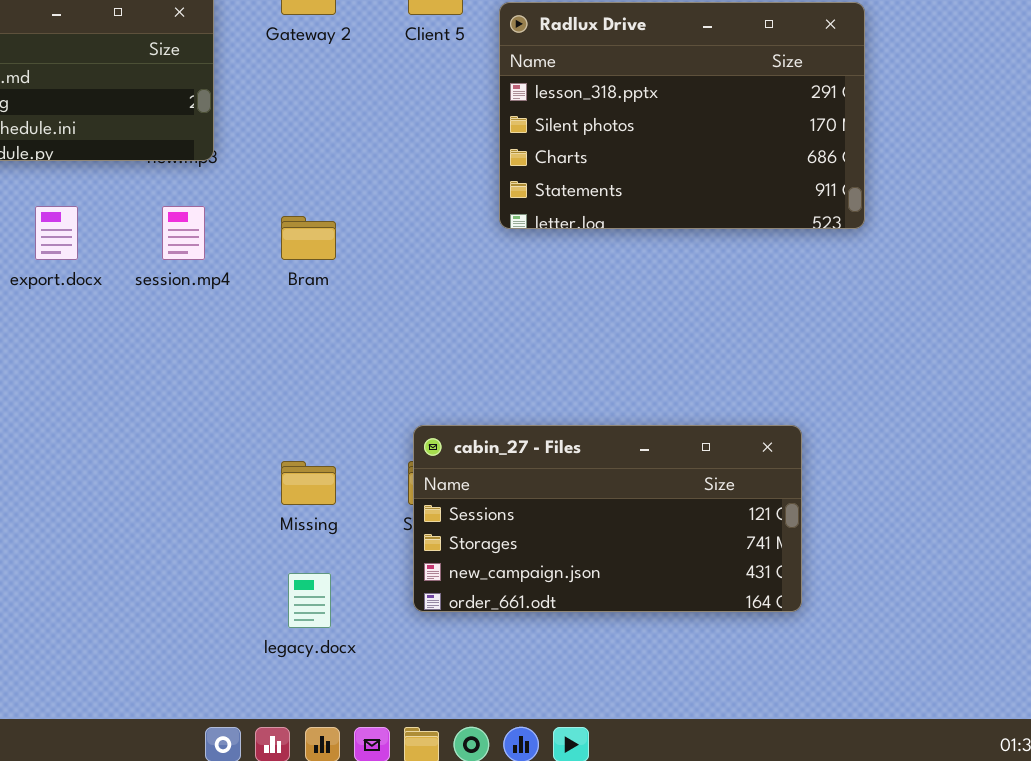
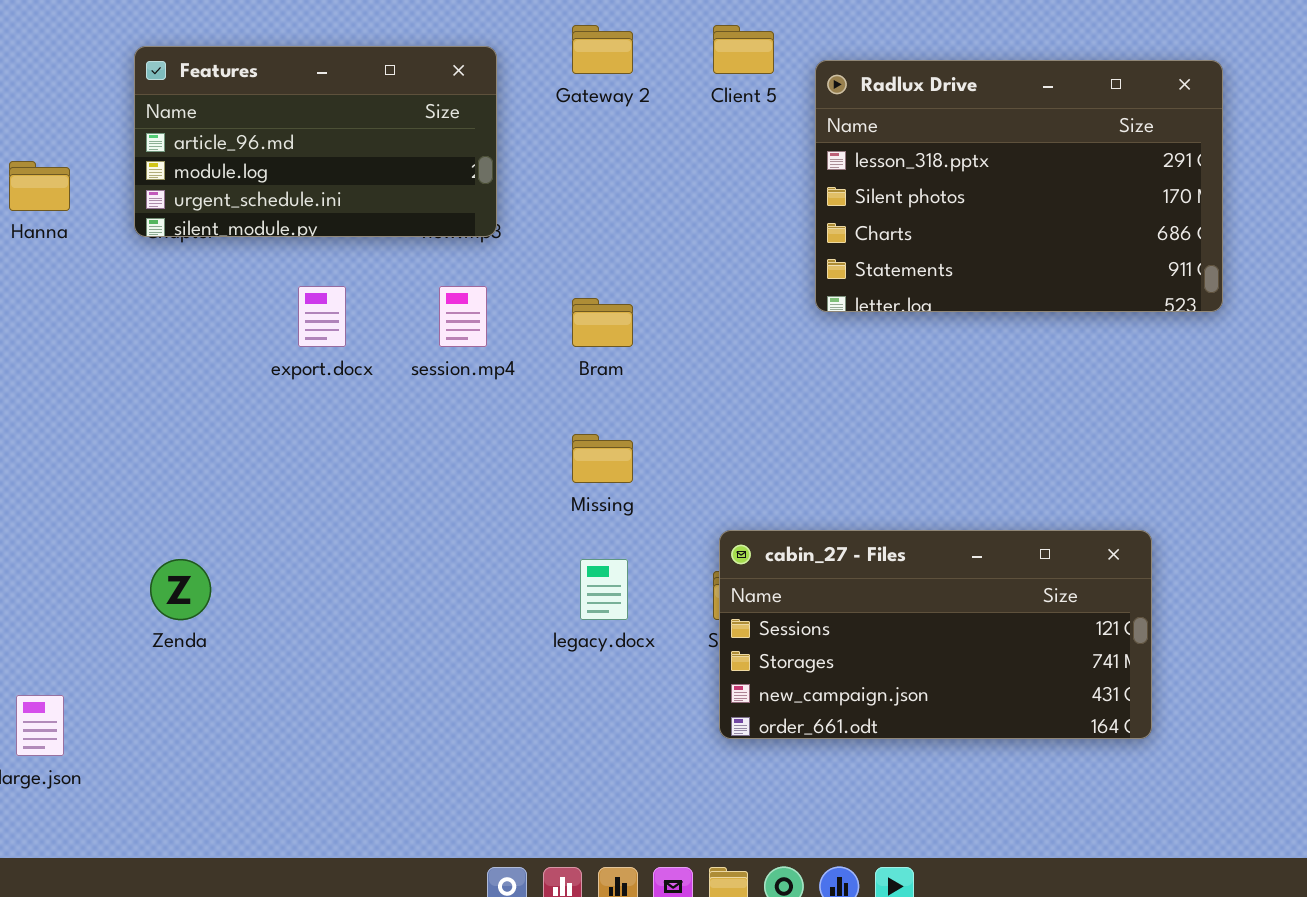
Missing: [281,461,336,505] -> [572,434,633,483], moved
legacy.docx: [288,573,331,628] -> [580,559,628,620], moved

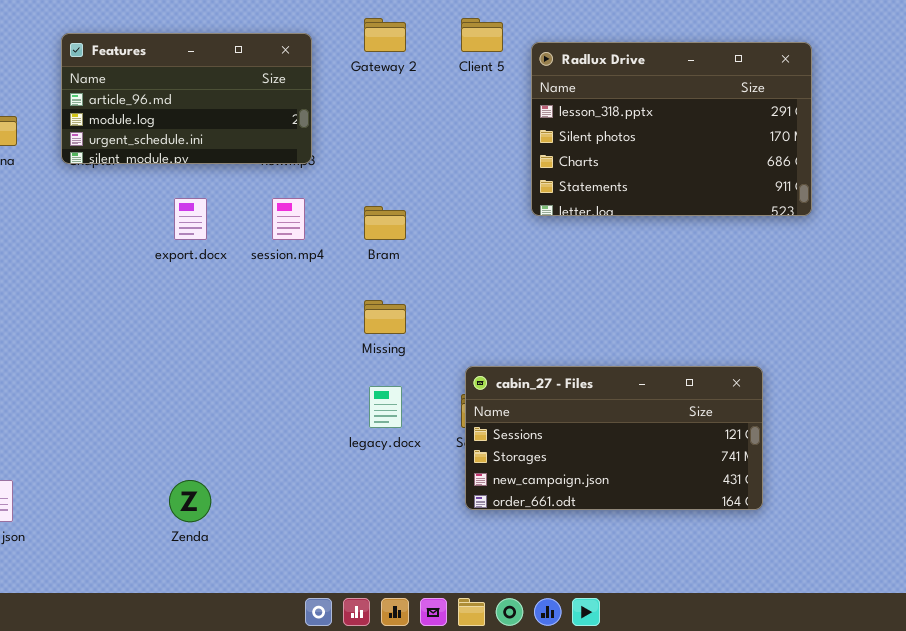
Zenda: [150,559,211,620] -> [169,480,211,522], moved

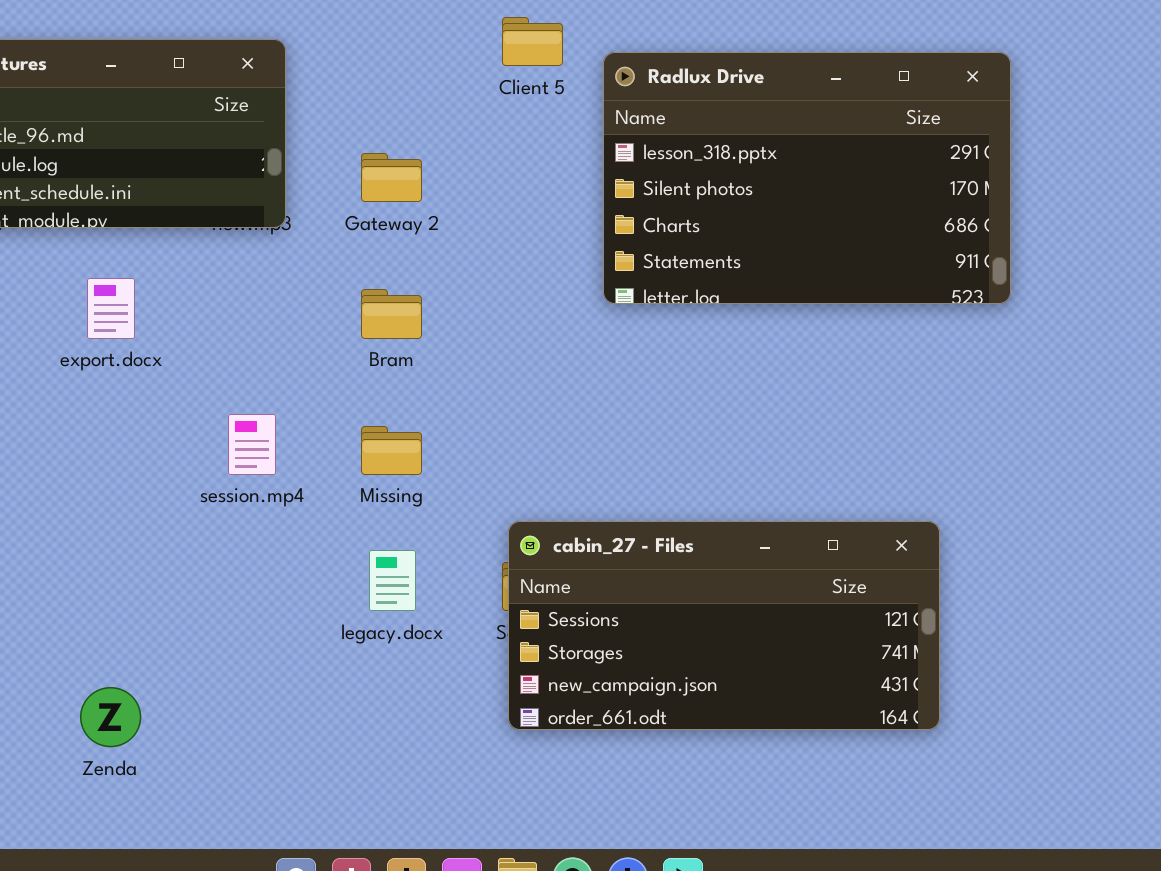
Gateway 2: [364,18,406,52] -> [361,153,422,202], moved
session.mp4: [272,198,305,240] -> [228,414,276,475], moved

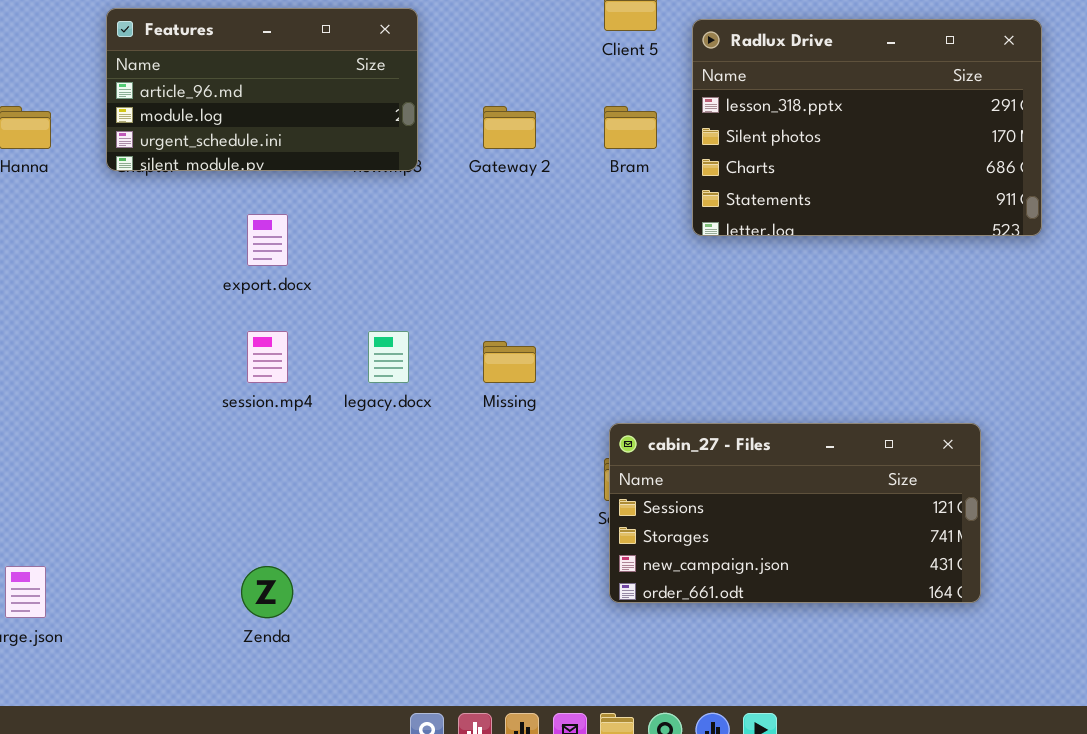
Bram: [361,289,422,339] -> [604,106,657,149], moved
session.mp4: [228,414,276,475] -> [247,331,288,383], moved
legacy.docx: [369,550,416,611] -> [368,331,409,383], moved

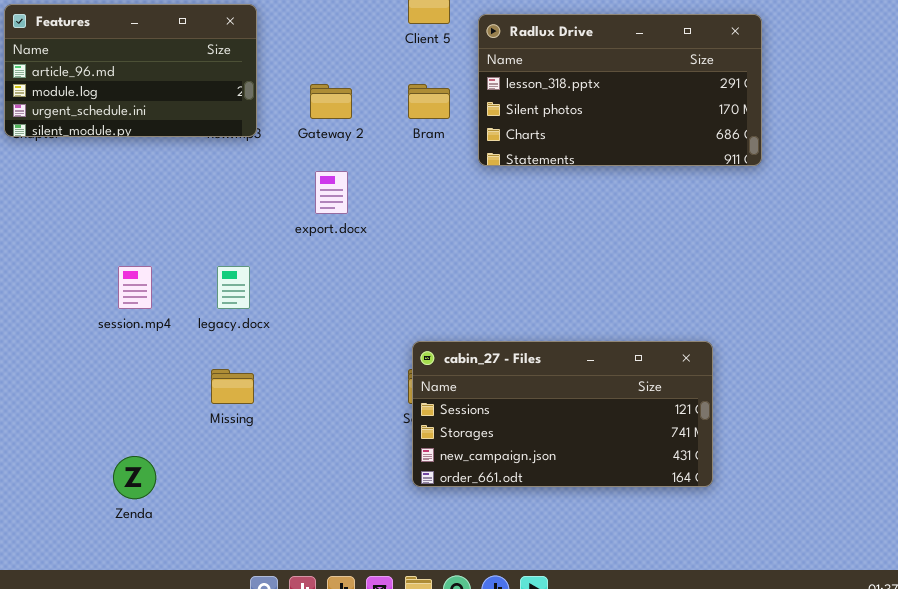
Radlux Drive: [692,19,1042,236] -> [478,14,762,166], resized
export.docx: [247,214,288,266] -> [315,171,348,214], moved
Missing: [483,341,536,383] -> [211,369,254,404], moved

